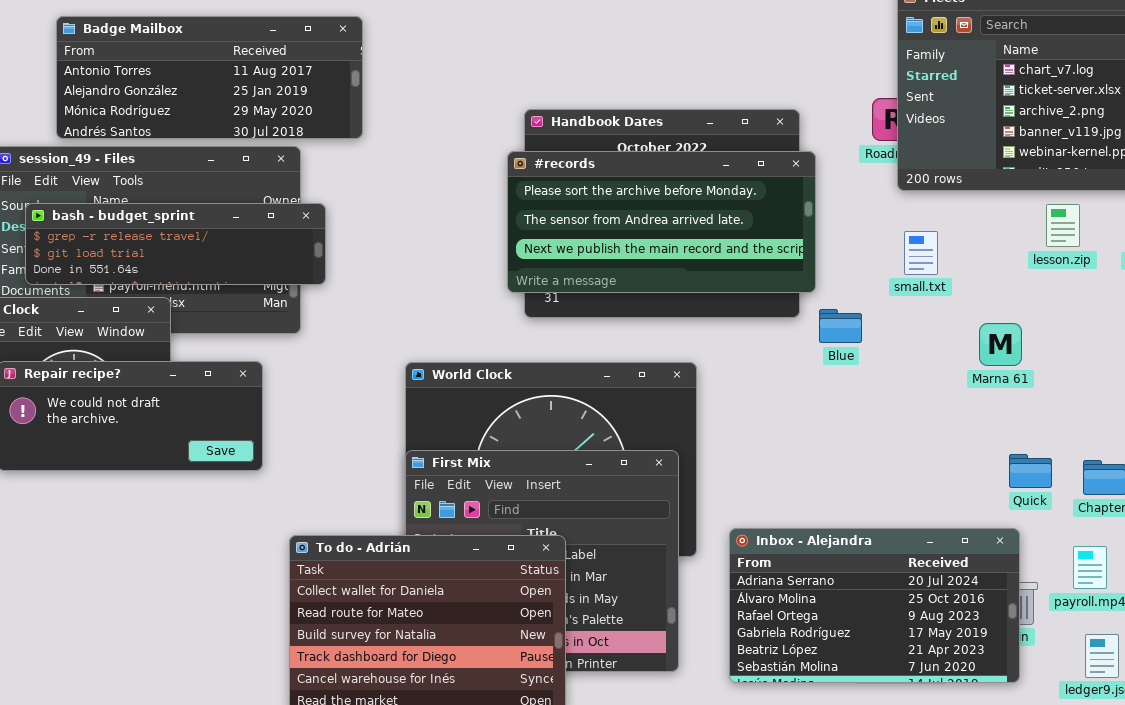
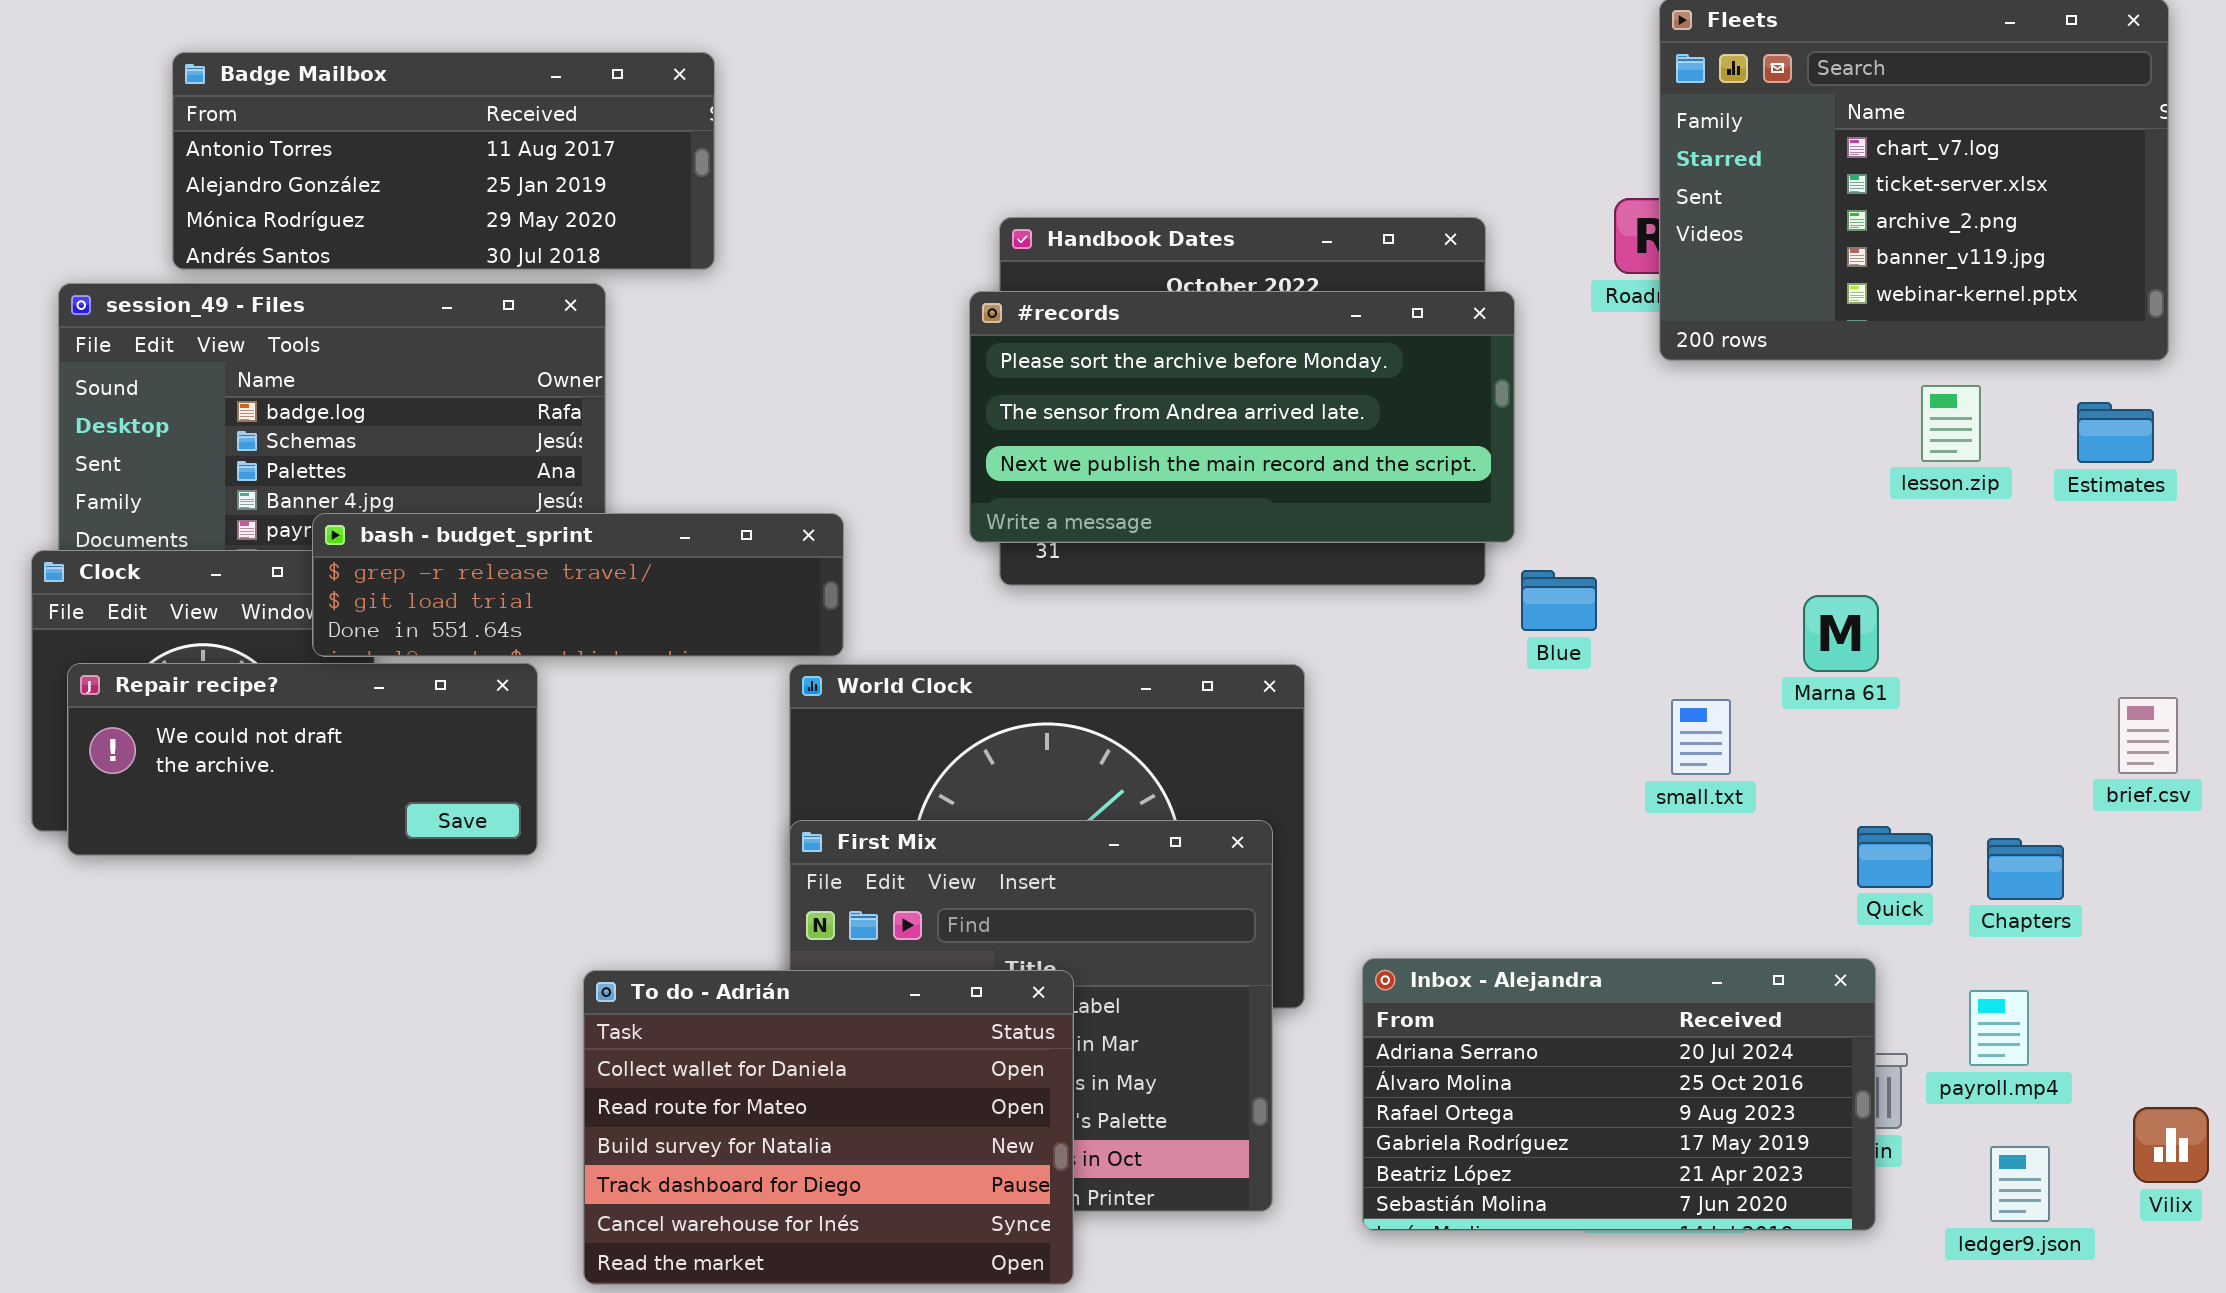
bash - budget_sprint: [25,203,326,285] -> [312,513,844,657], moved
small.txt: [904,231,938,275] -> [1671,699,1731,775], moved

